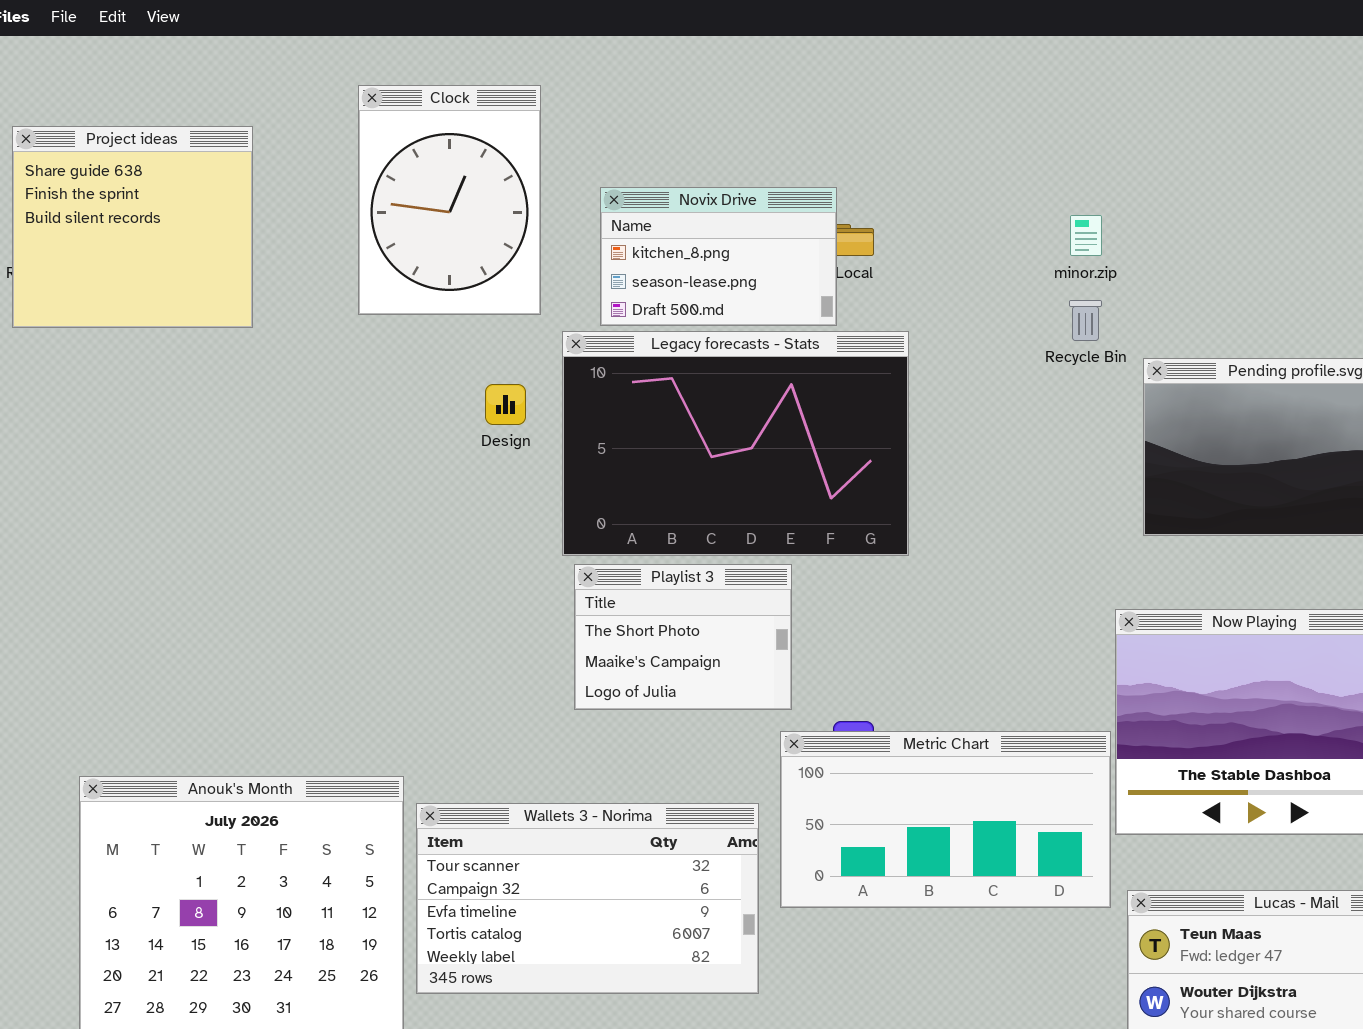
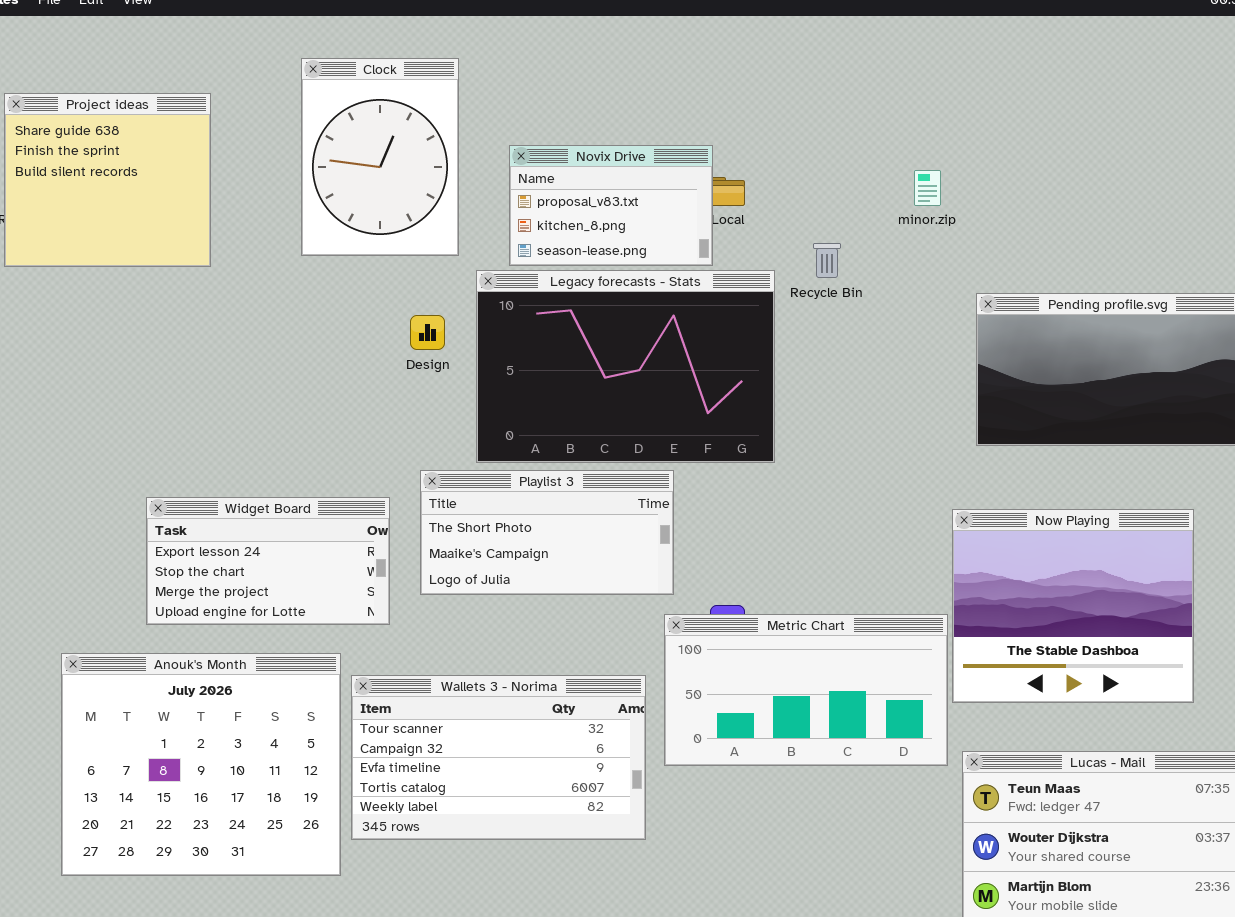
Novix Drive: [600,187,837,326] -> [509,145,713,266], scrolled up 1 row
Recycle Bin: [1069,300,1102,341] -> [813,243,841,278], moved
Playlist 3: [574,564,792,710] -> [420,470,674,595], resized
Widget Board: none -> [146,497,390,625], opened

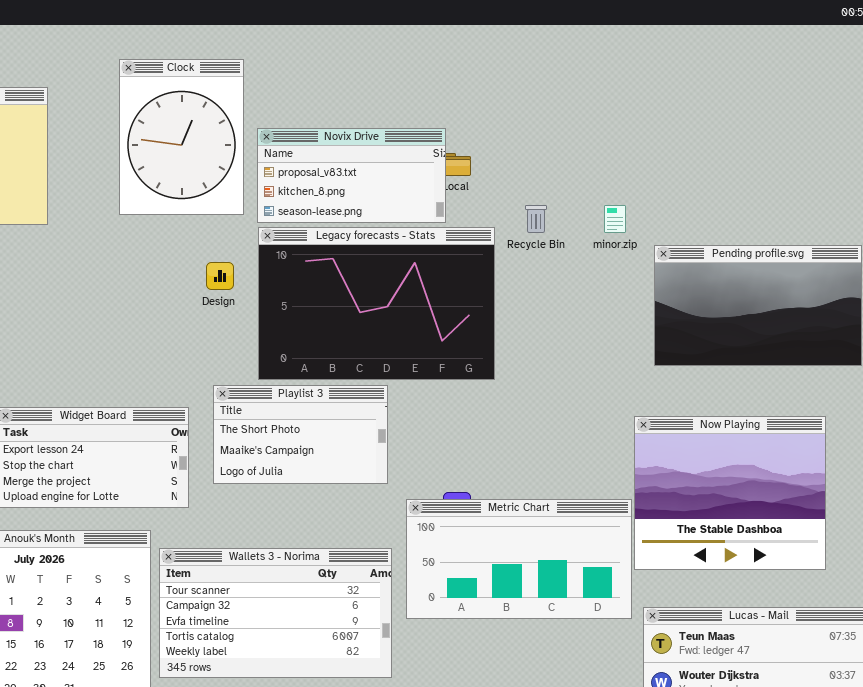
Novix Drive: [509,145,713,266] -> [257,128,446,223], resized
minor.zip: [914,170,941,206] -> [604,205,626,233], moved
Playlist 3: [420,470,674,595] -> [213,385,388,484], resized

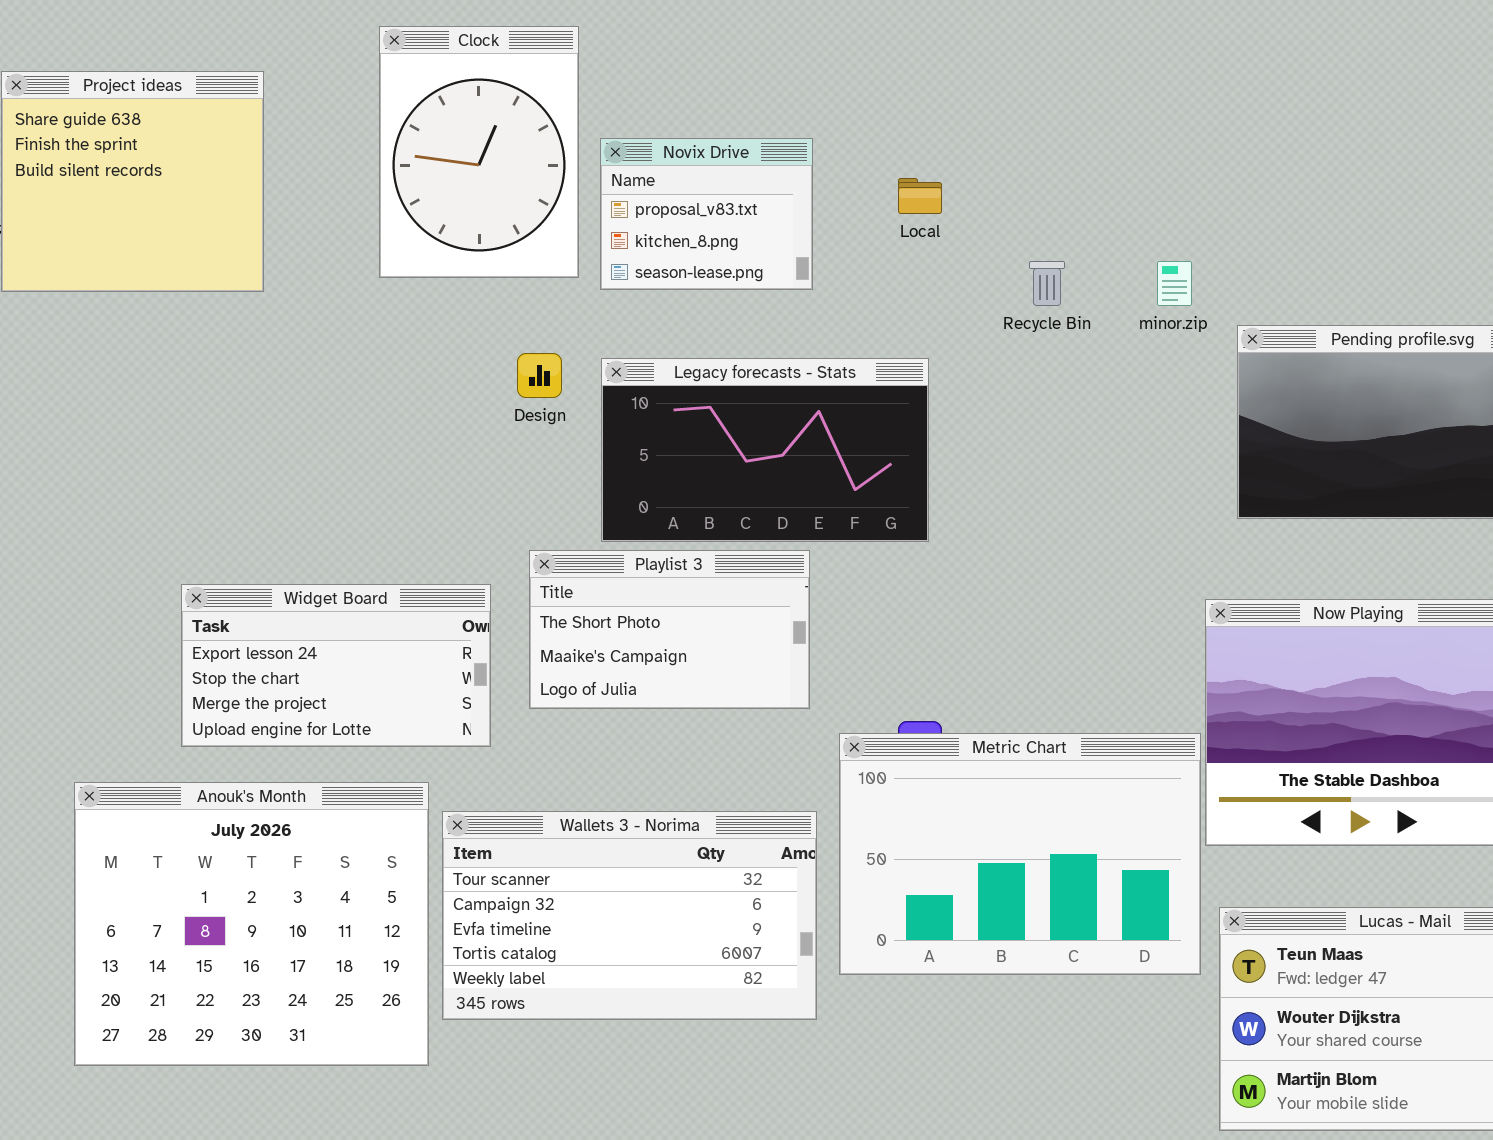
Novix Drive: [257,128,446,223] -> [600,138,813,290], resized
Legacy forecasts - Stats: [258,227,495,380] -> [601,358,929,542], resized
Metric Chart: [406,499,632,619] -> [839,733,1201,975], resized

